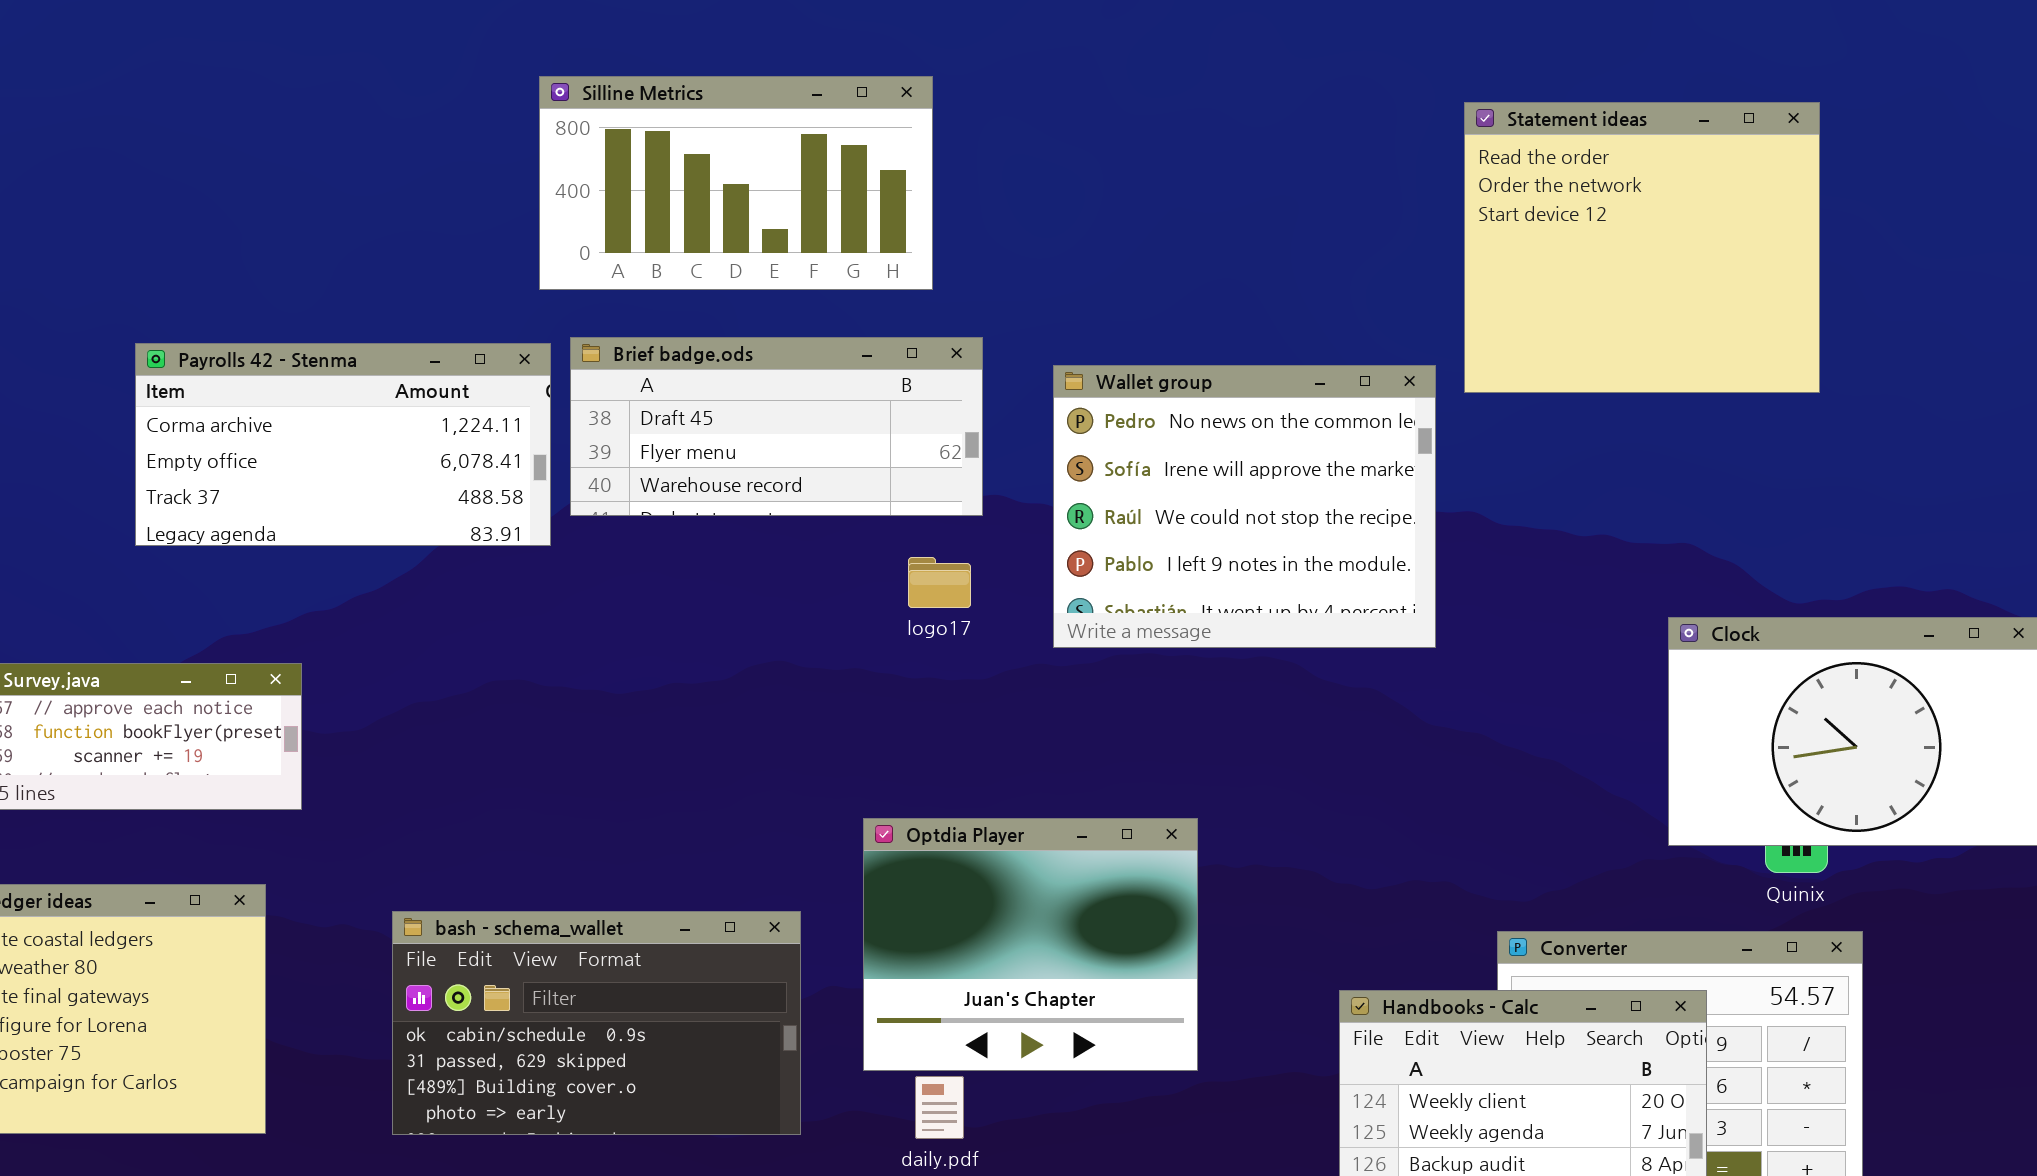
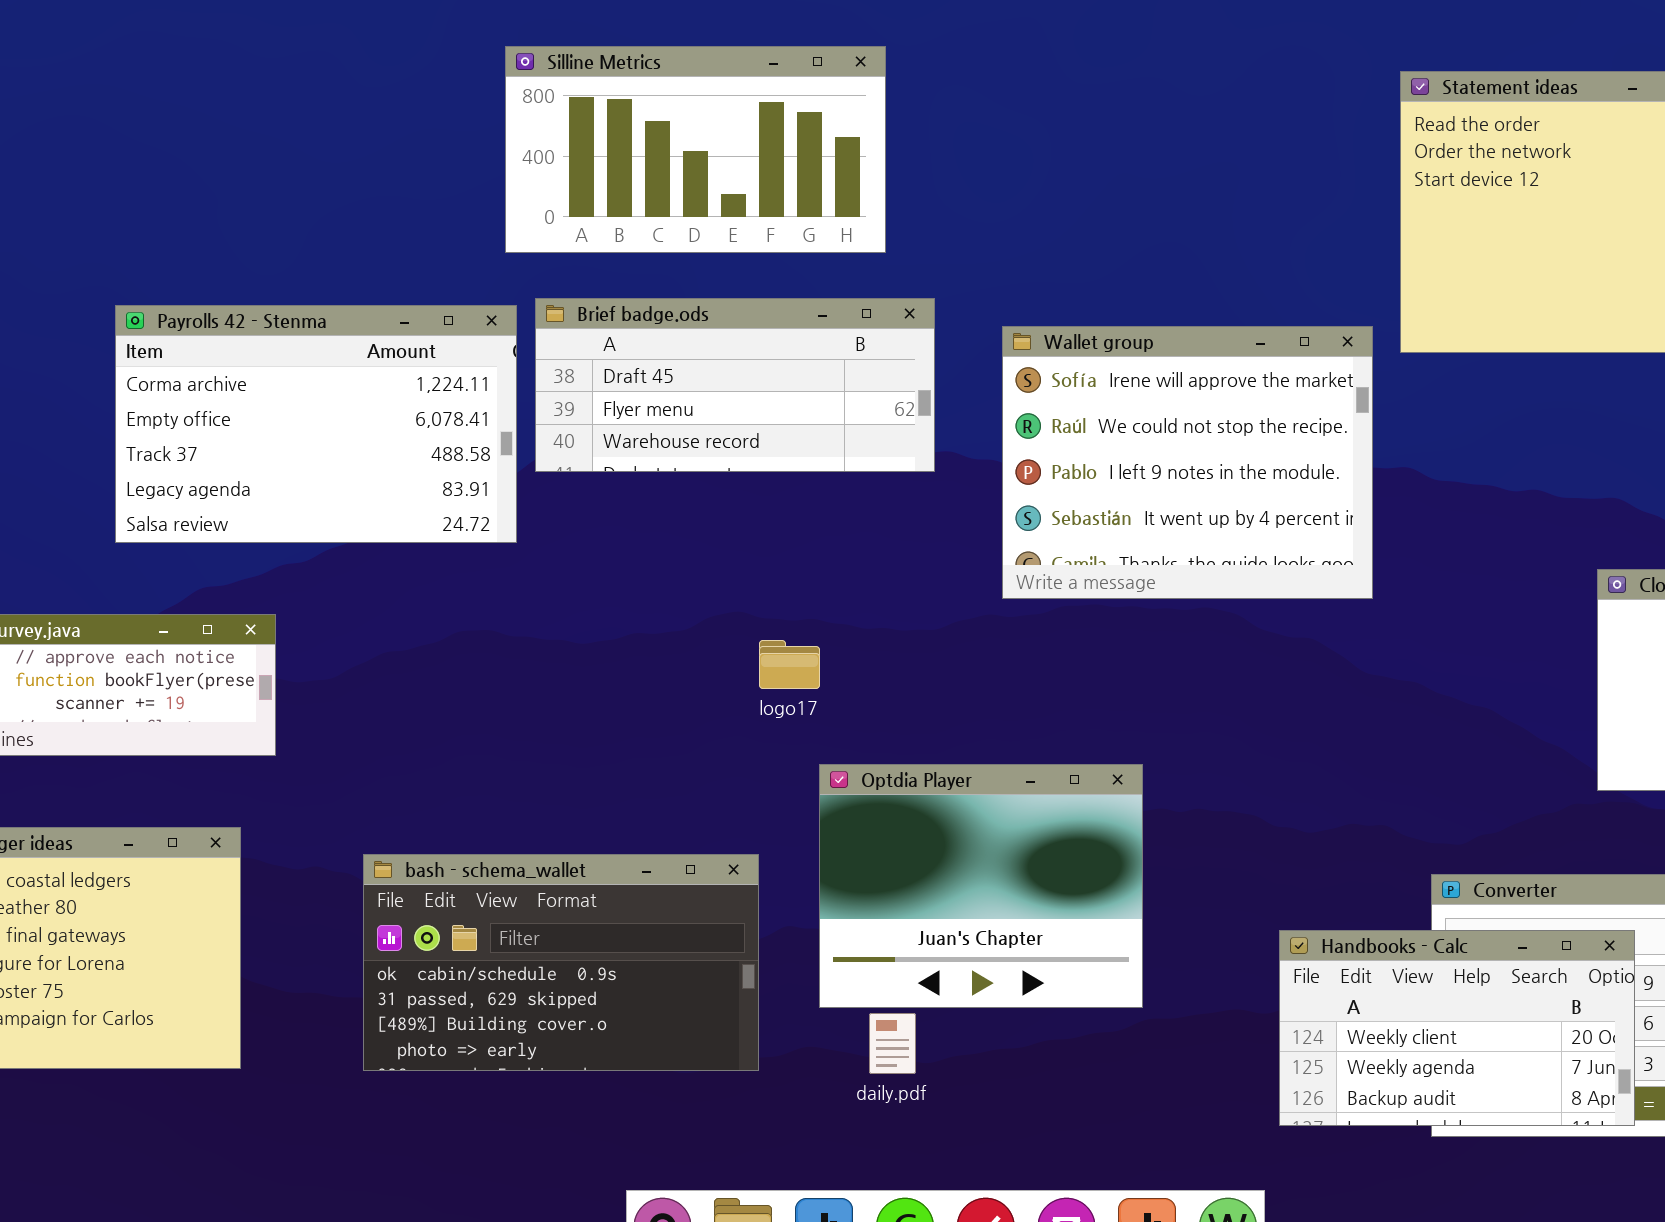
Payrolls 42 - Stenma: [135,343,551,546] -> [115,305,517,543], resized
Wallet group: [1053,365,1436,648] -> [1002,326,1373,599], scrolled down 1 row
logo17: [908,557,971,608] -> [759,640,820,689], moved

